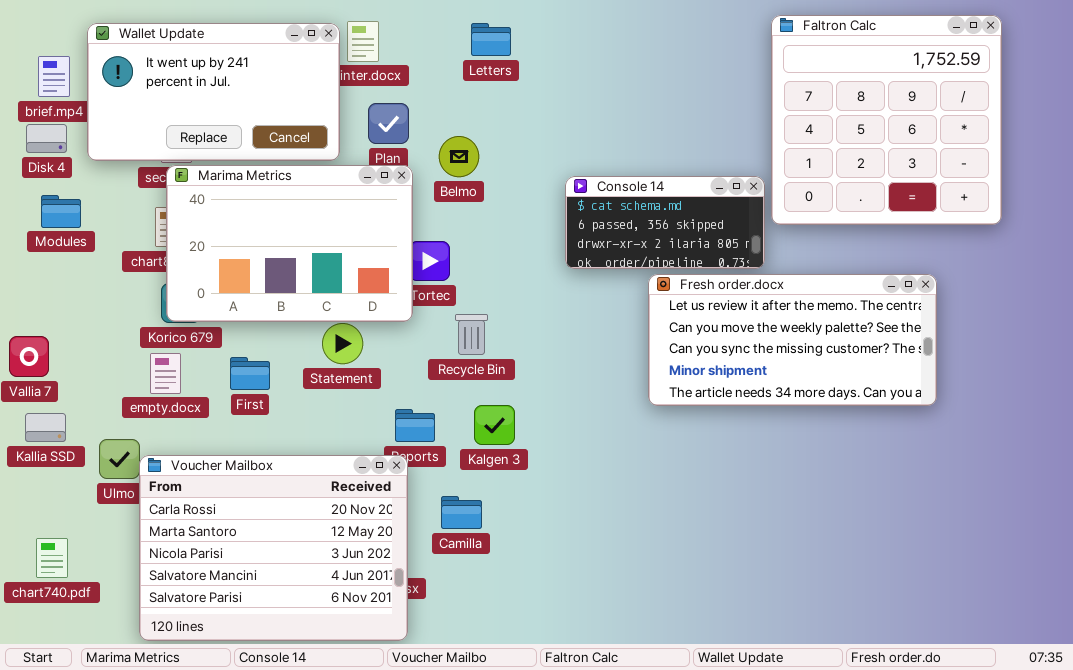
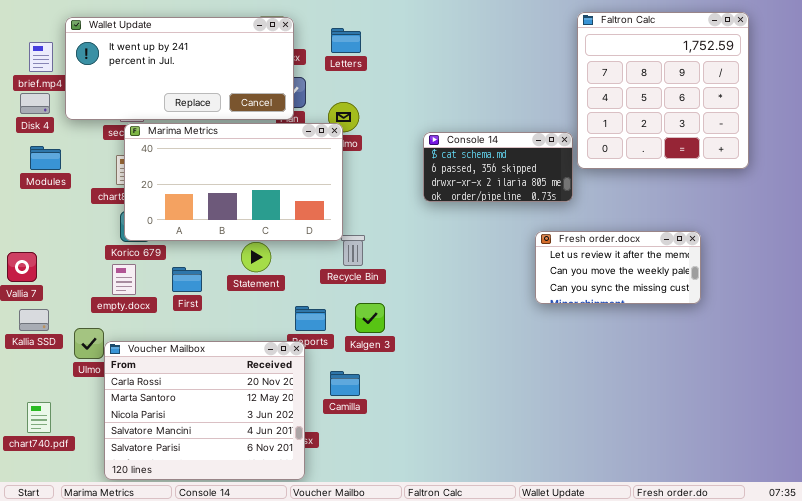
Wallet Update: [87,23,340,161] -> [65,17,294,120], resized
Letters: [471,23,511,56] -> [331,28,361,53], moved
Marima Metrics: [166,165,413,322] -> [124,123,343,241], resized
Fresh order.docx: [648,274,937,406] -> [535,231,701,304], resized

